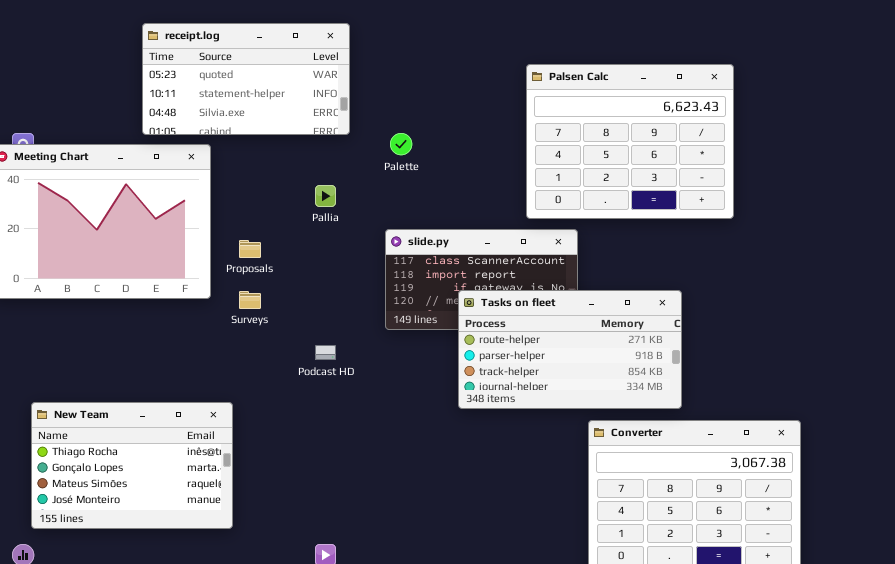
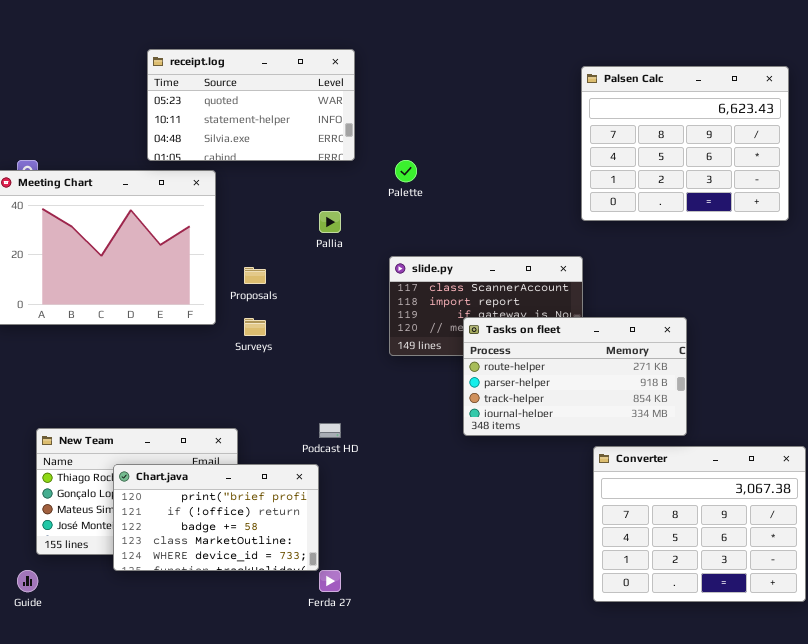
Palsen Calc: [526,64,734,219] -> [581,66,789,221], moved
Podcast HD: [315,345,336,360] -> [319,423,341,438], moved
Chart.java: none -> [113,464,319,571], opened

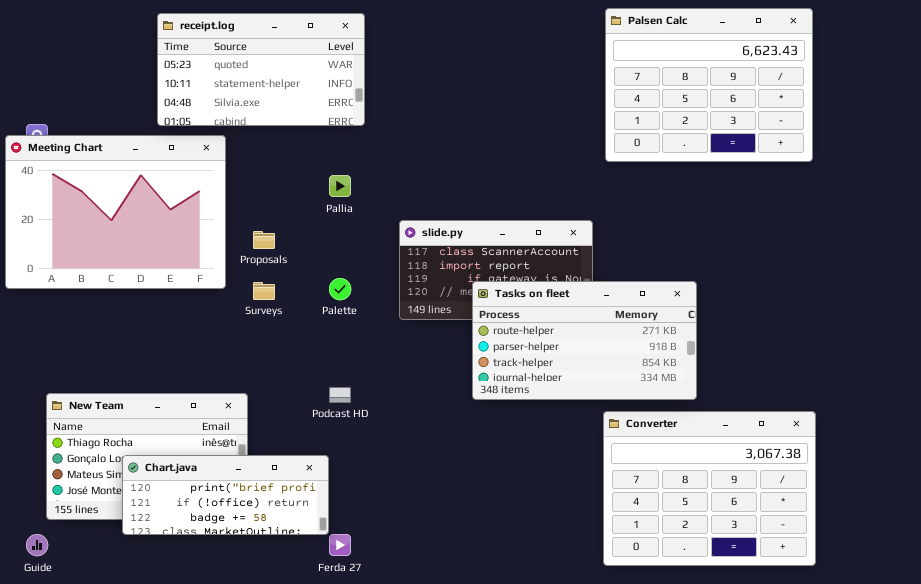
Palsen Calc: [581,66,789,221] -> [605,8,813,162], moved
Palette: [395,160,417,182] -> [329,278,351,300], moved
Chart.java: [113,464,319,571] -> [122,455,329,535], resized

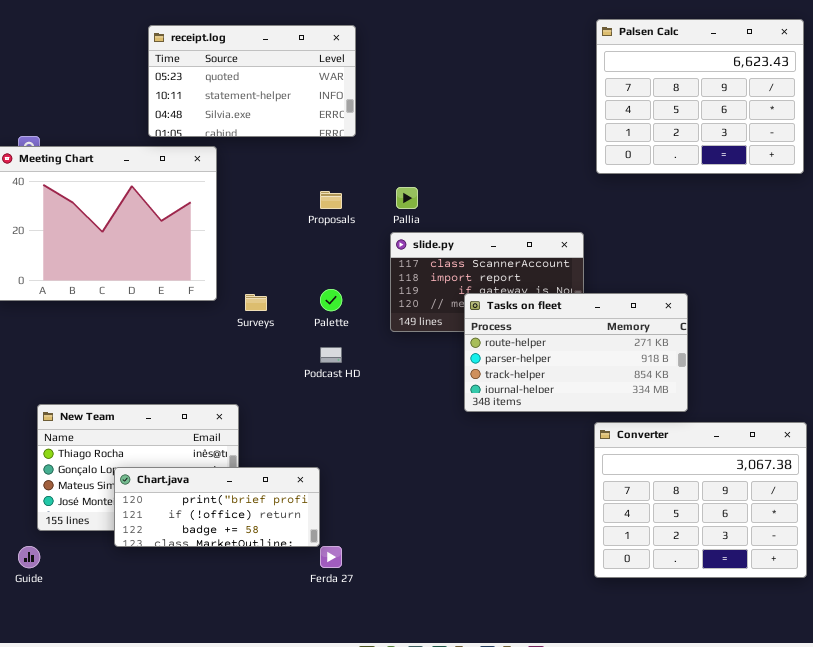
Pallia: [329,175,351,197] -> [396,187,418,209], moved
Proposals: [253,231,275,249] -> [320,191,342,209], moved
Podcast HD: [329,387,351,403] -> [320,347,342,363], moved

